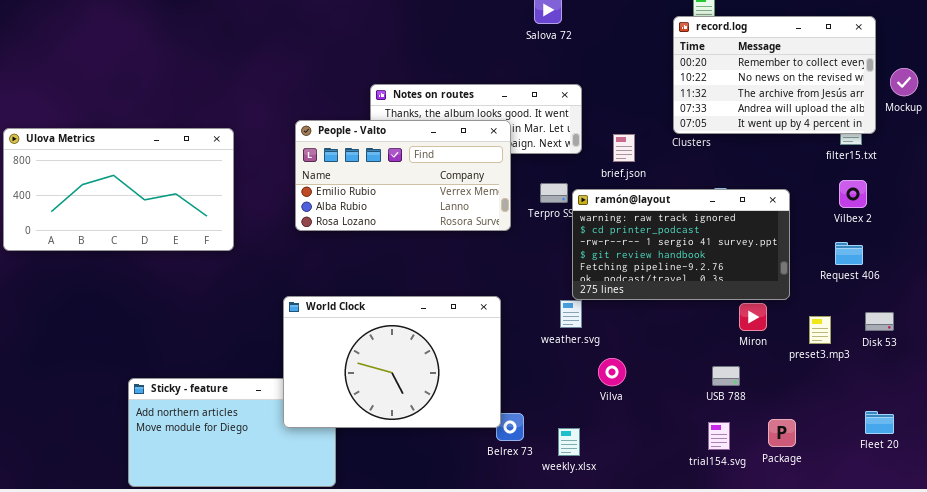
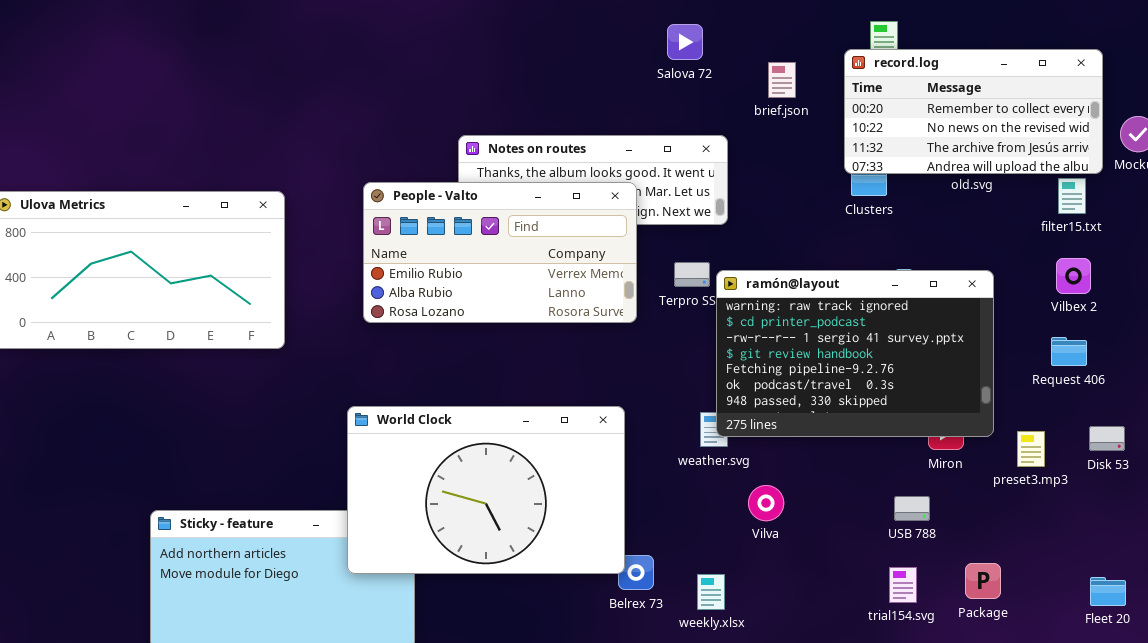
record.log: [673,16,876,134] -> [844,49,1103,174], resized
brief.json: [613,134,635,162] -> [768,62,796,98], moved
ramón@layout: [572,189,790,300] -> [716,270,994,437], resized
Fleet 20: [865,411,894,434] -> [1090,577,1126,606], moved

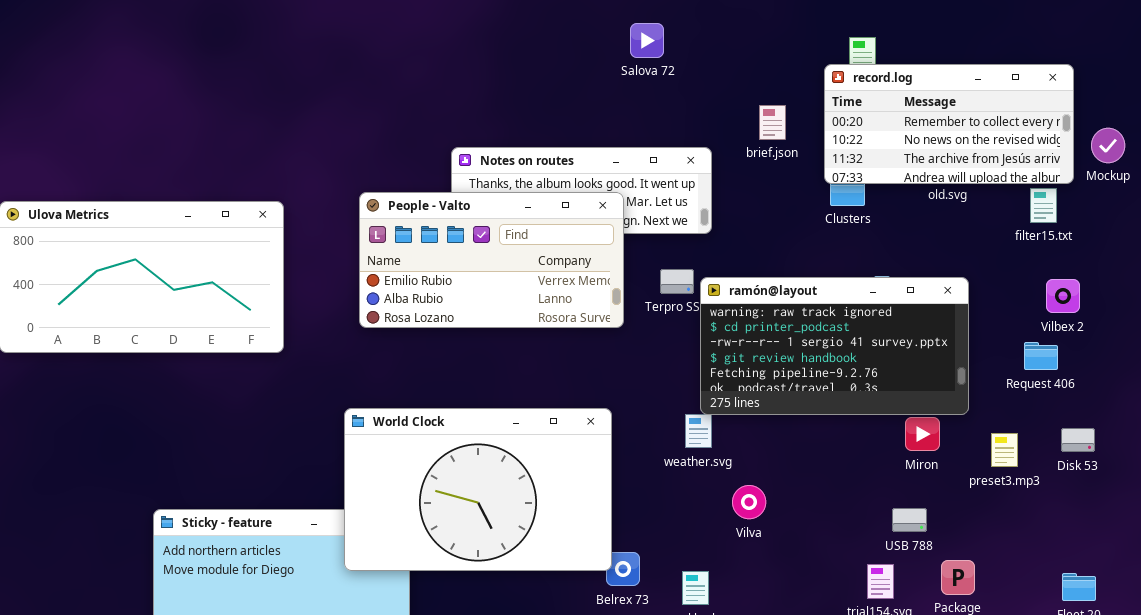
Salova 72: [667,24,703,60] -> [630,23,664,58], moved
brief.json: [768,62,796,98] -> [759,105,786,140], moved
Vilbex 2: [1056,258,1091,294] -> [1046,279,1080,313], moved
ramón@layout: [716,270,994,437] -> [700,277,969,415], resized
USB 788: [894,496,930,521] -> [892,508,927,532], moved

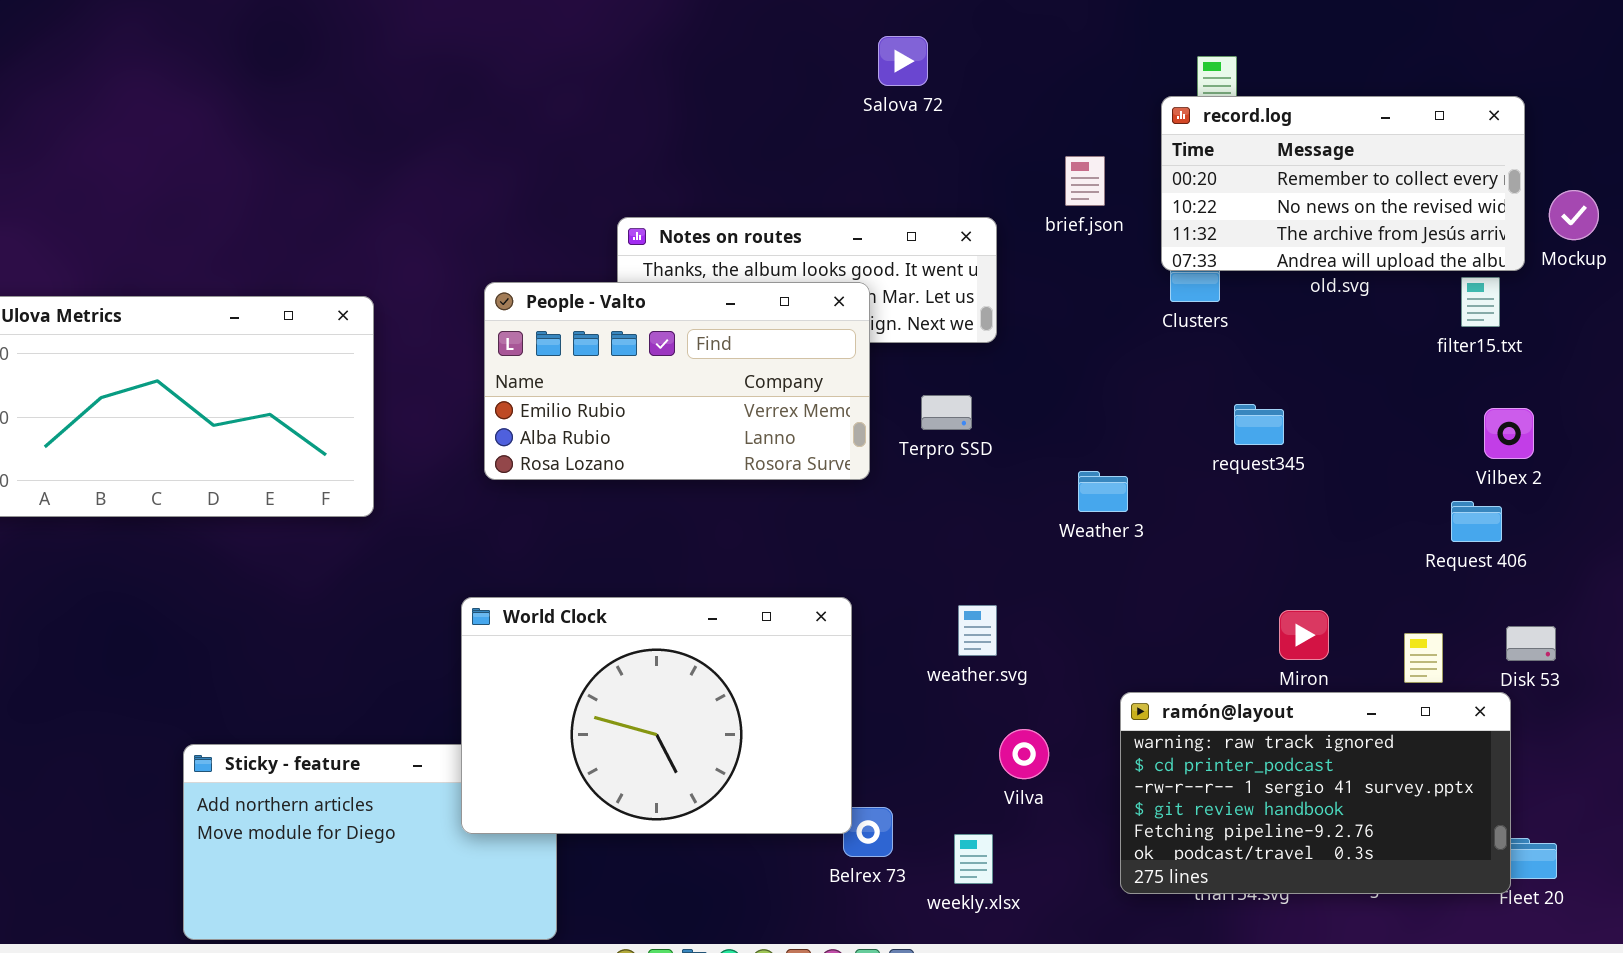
ramón@layout: [700,277,969,415] -> [1120,692,1511,894], moved
Vilva: [732,485,766,519] -> [999,729,1049,779], moved

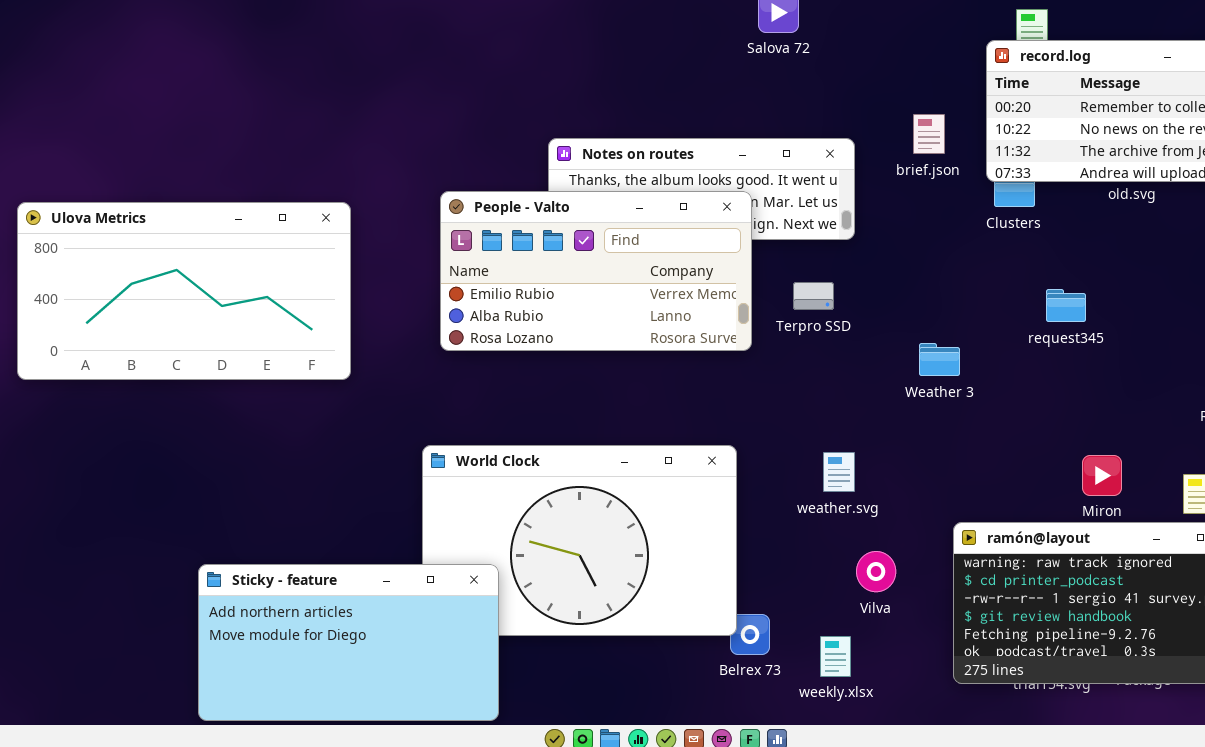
brief.json: [1065,156,1105,206] -> [913,114,945,154], moved
Sticky - feature: [183,744,557,940] -> [198,564,499,721], raised

